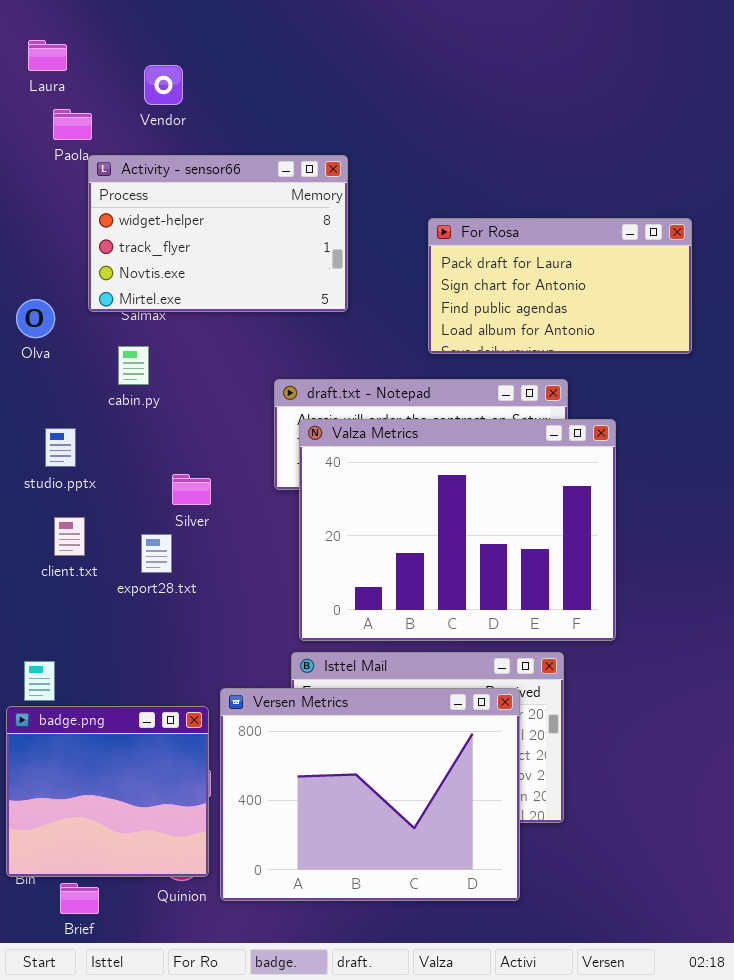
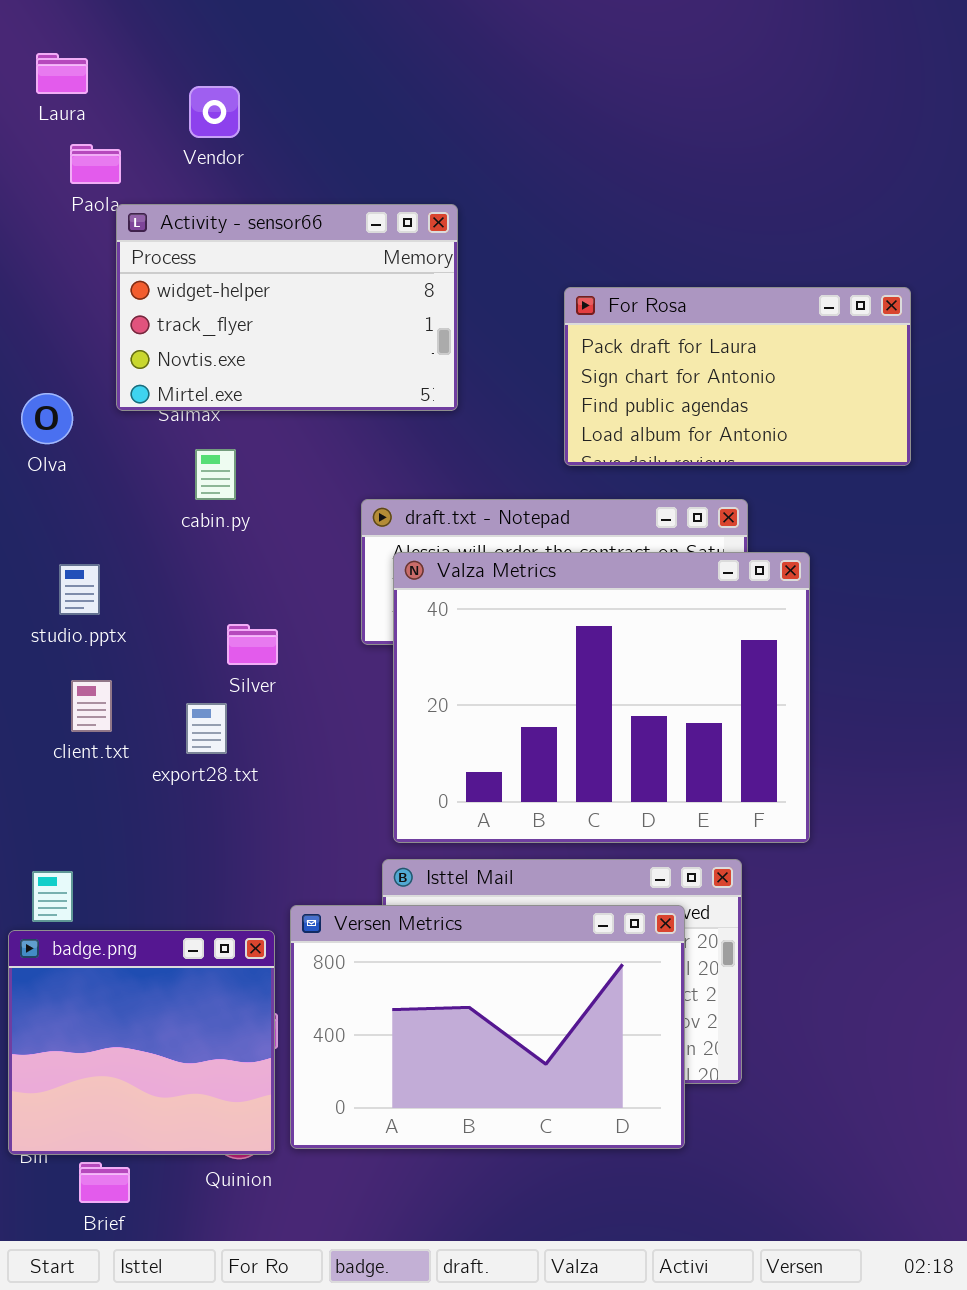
cabin.py: [118,346,149,385] -> [195,449,236,500], moved
Versen Metrics: [220,688,520,901] -> [290,905,685,1149], resized

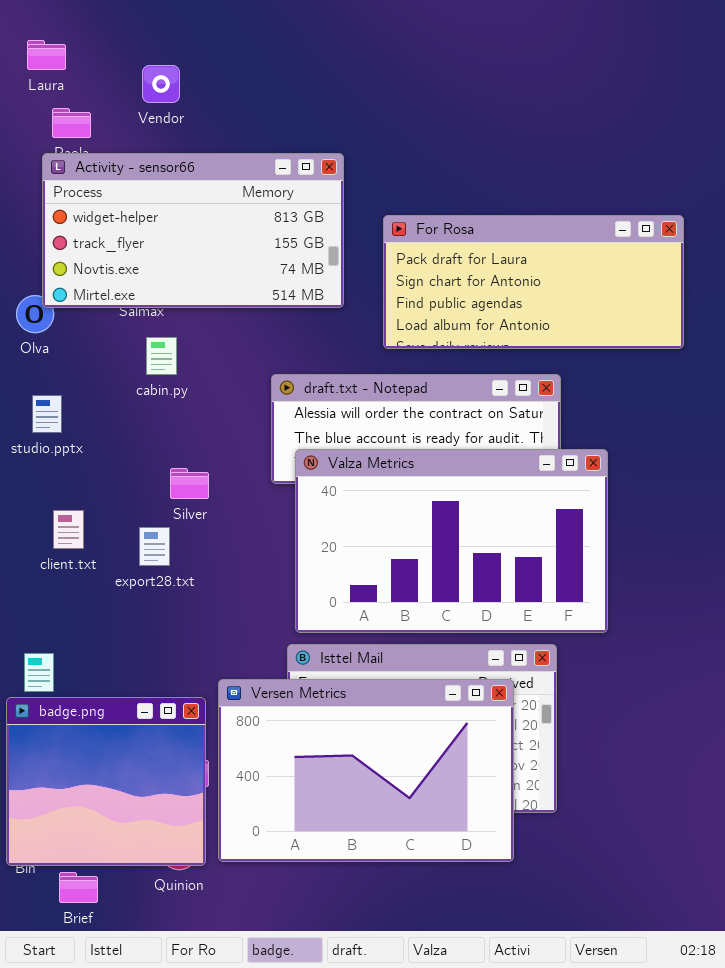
Activity - sensor66: [116,204,458,411] -> [42,153,344,308], resized
For Rosa: [564,287,911,466] -> [383,215,684,349], resized
Valza Metrics: [393,552,810,843] -> [295,449,608,633], resized
studio.pptx: [59,564,100,615] -> [32,395,62,433], moved

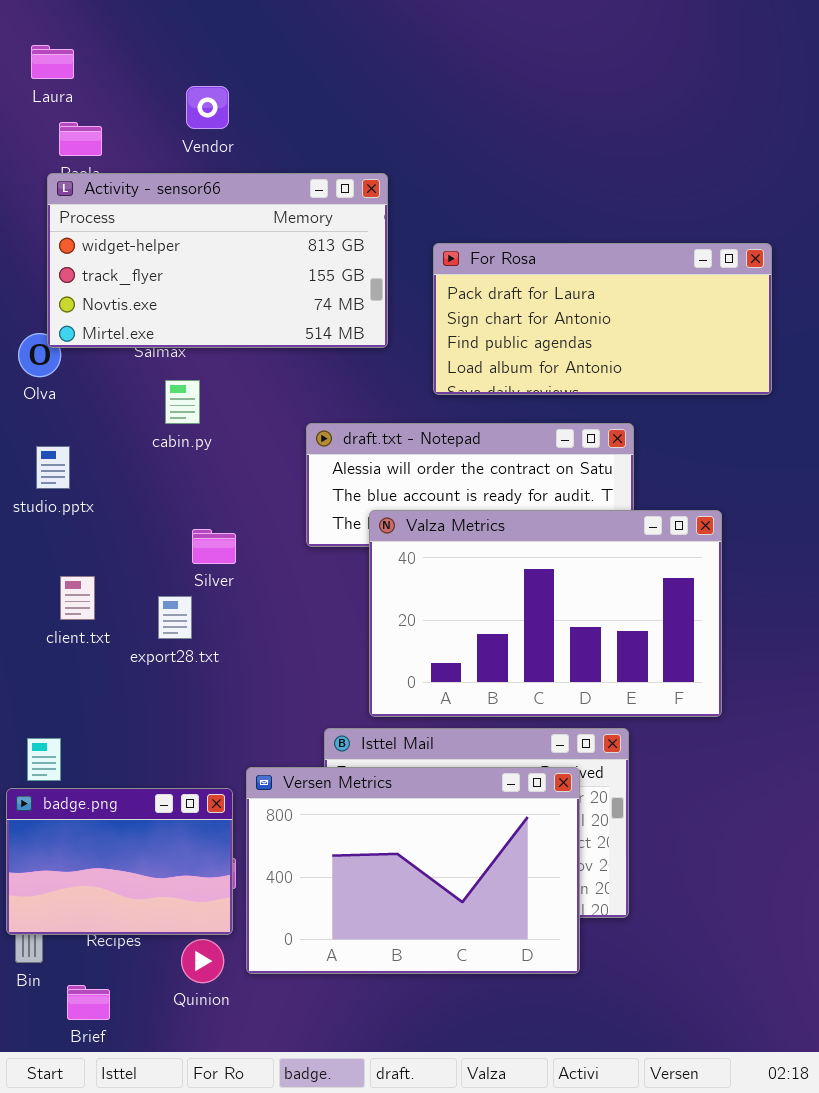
Vendor: [142,65,180,103] -> [186,86,229,129], moved
Valza Metrics: [295,449,608,633] -> [369,510,722,717], moved
badge.png: [6,697,206,866] -> [6,788,233,935], resized

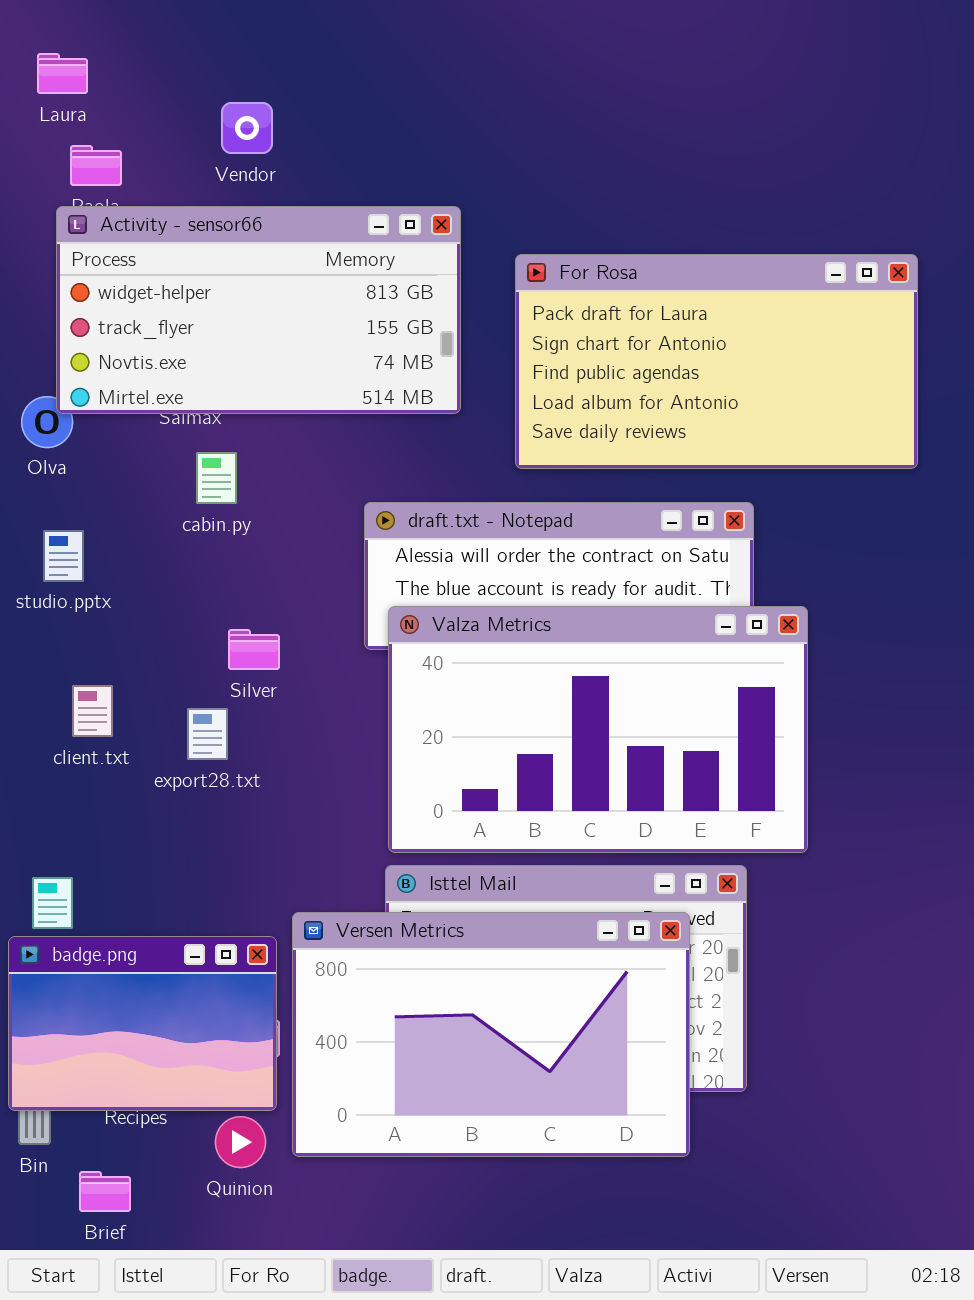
For Rosa: [433,243,772,395] -> [515,254,918,469], resized
Valza Metrics: [369,510,722,717] -> [388,606,808,853], moved

